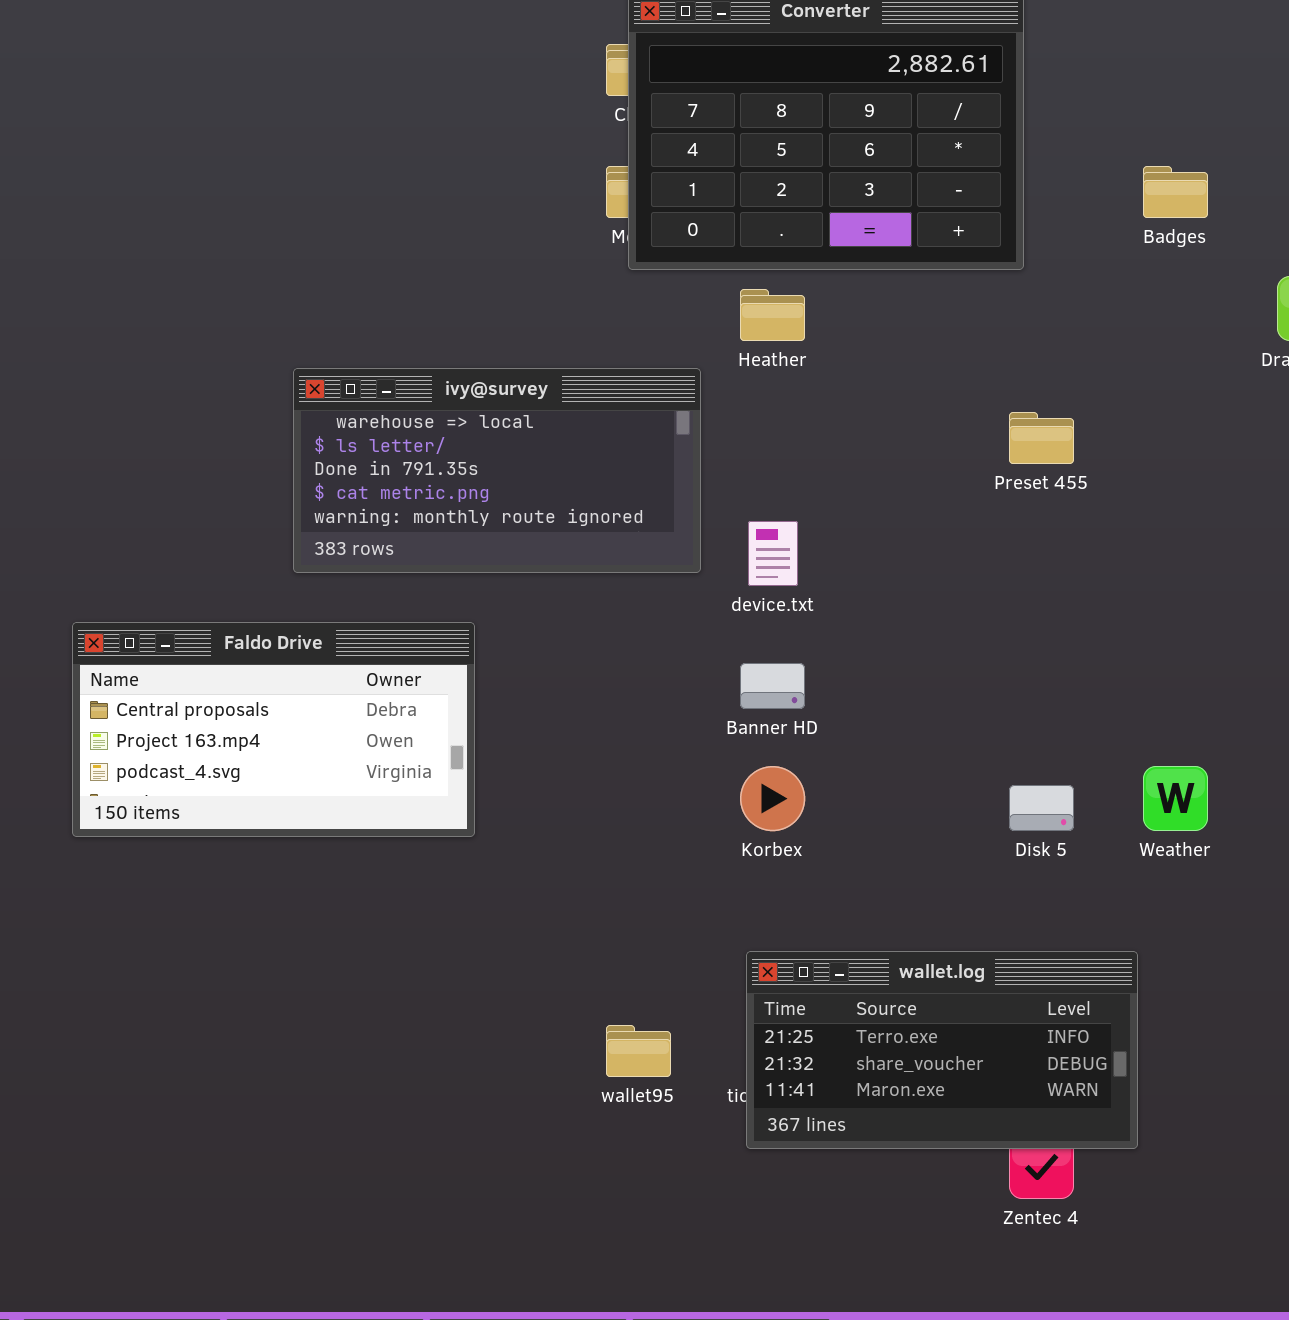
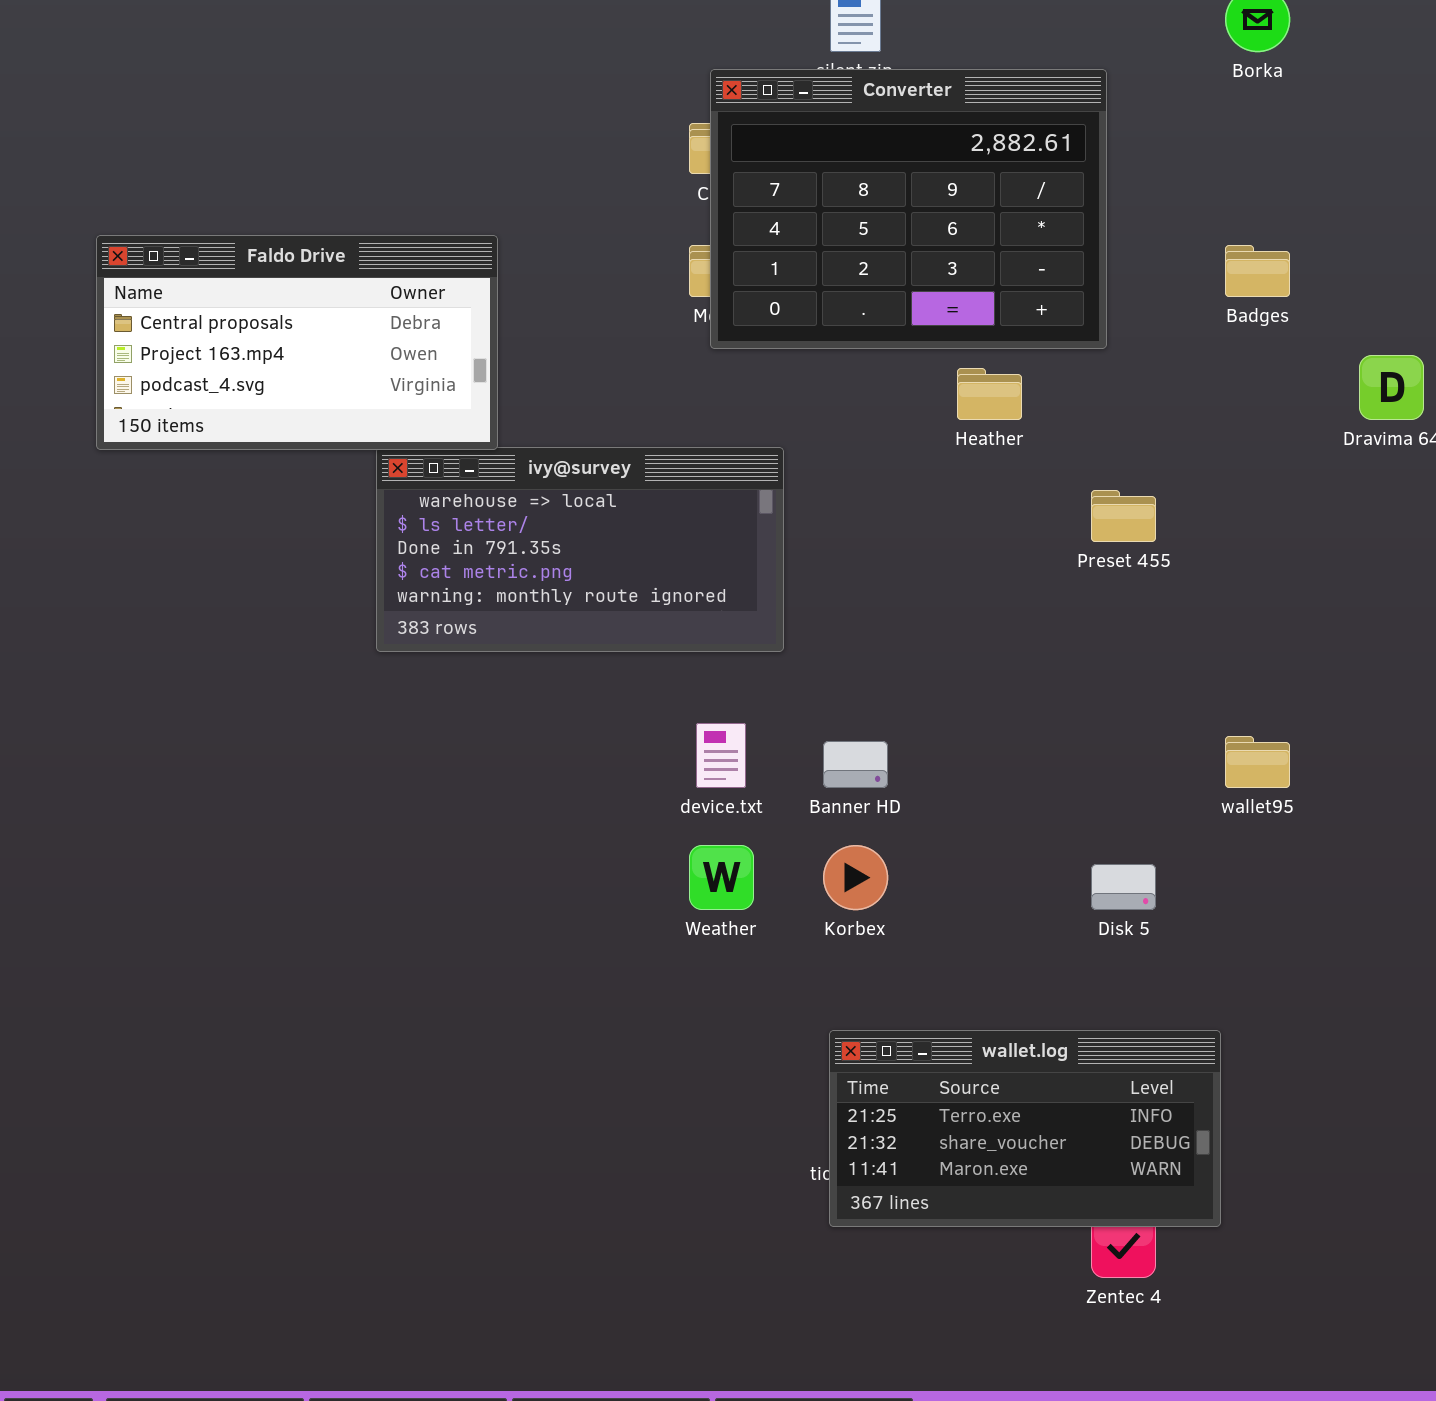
Heather: [740,289,805,341] -> [957,368,1022,420], moved
device.txt: [748,521,798,586] -> [696,723,746,788], moved
Faldo Drive: [72,622,475,837] -> [96,235,498,450], moved
Weather: [1143,766,1208,831] -> [689,845,754,910], moved
wallet95: [606,1025,671,1077] -> [1225,736,1290,788], moved

